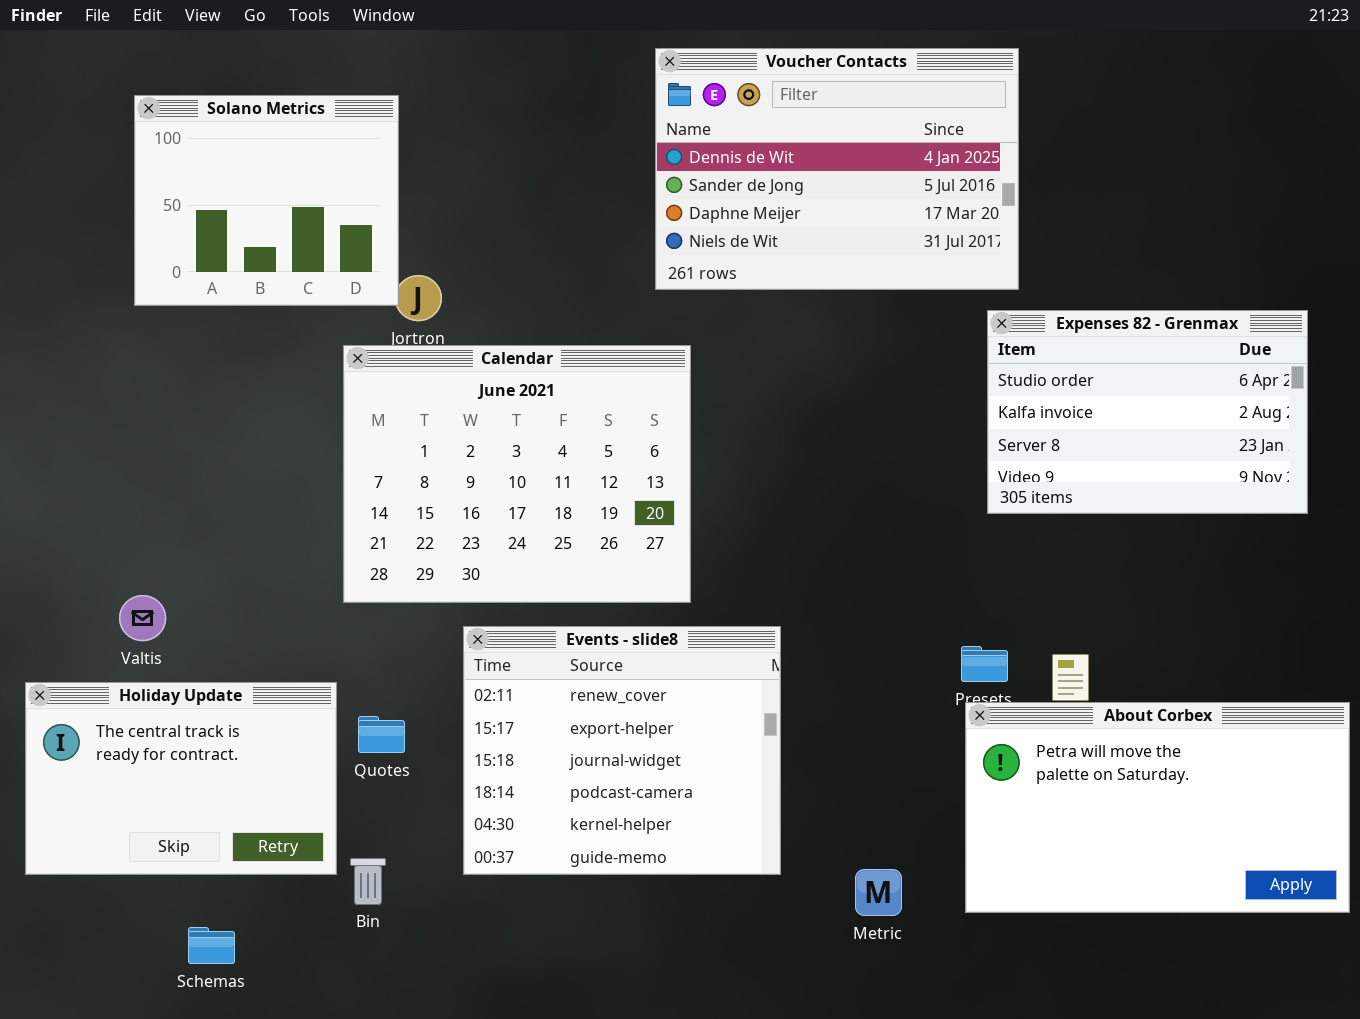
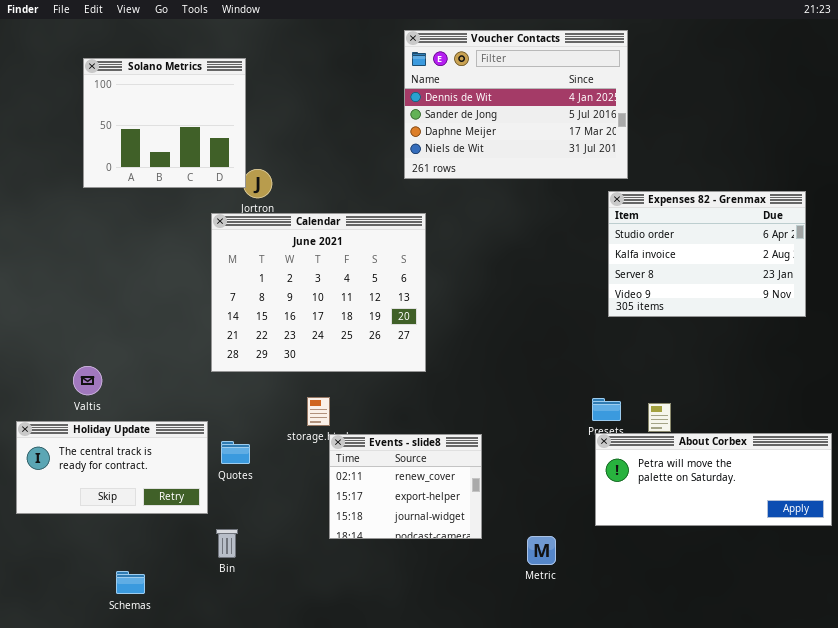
Events - slide8: [463,626,781,875] -> [329,434,482,539], resized
Holiday Update: [25,682,337,875] -> [16,421,208,514], resized
About Corbex: [965,702,1350,913] -> [595,433,832,526], resized

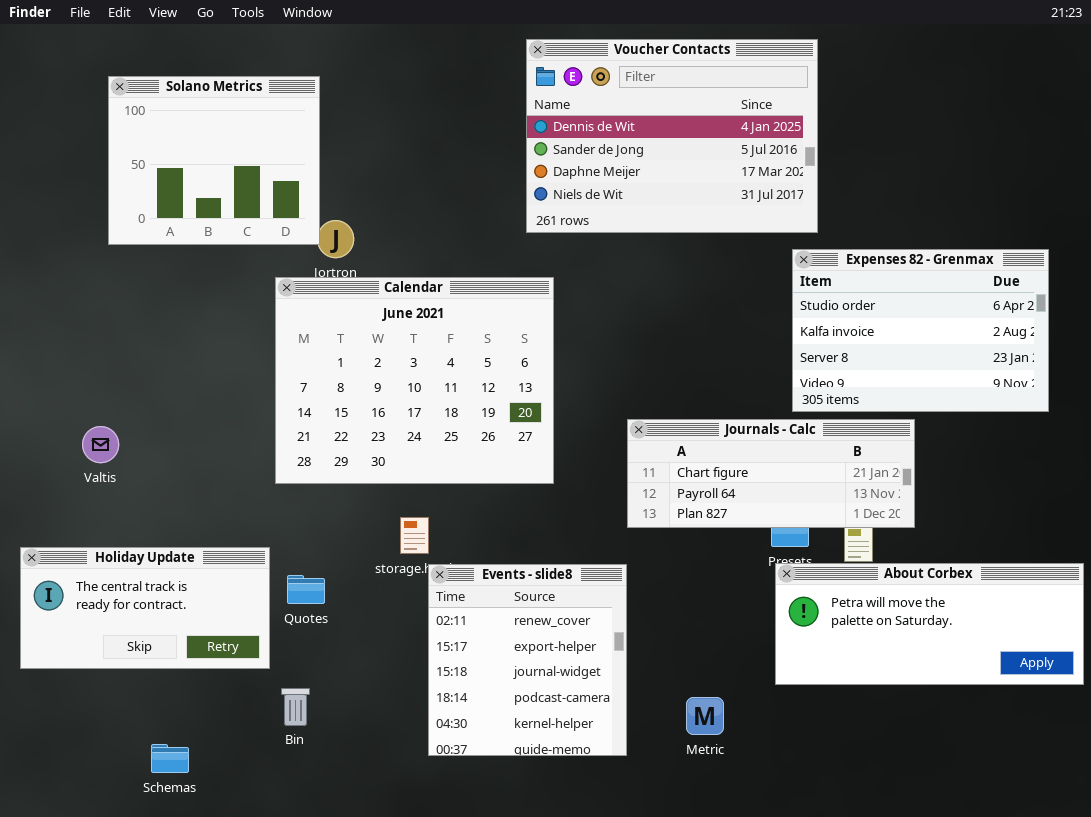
Journals - Calc: none -> [627,419,915,528], opened
Valtis: [73,366,102,395] -> [82,426,119,463], moved
Events - slide8: [329,434,482,539] -> [428,564,627,756], resized

